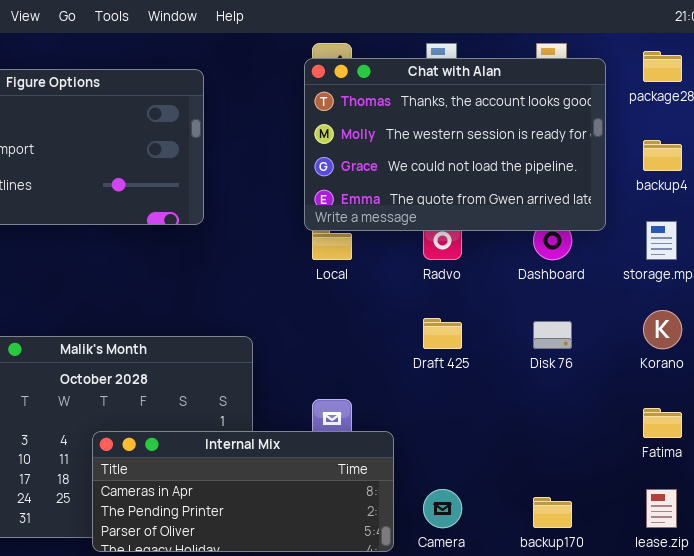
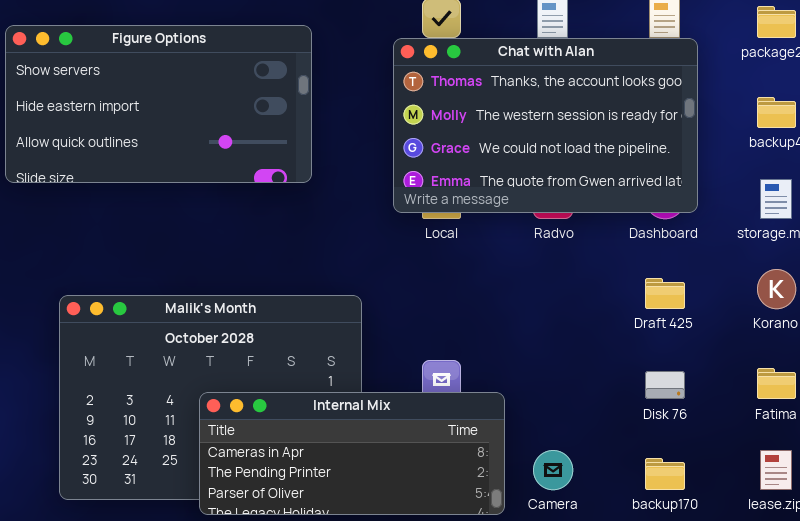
Chat with Alan: [304,58,606,231] -> [393,38,698,213], moved
Draft 425: [423,318,462,349] -> [645,278,685,309], moved
Disk 76: [533,321,572,349] -> [645,371,685,399], moved

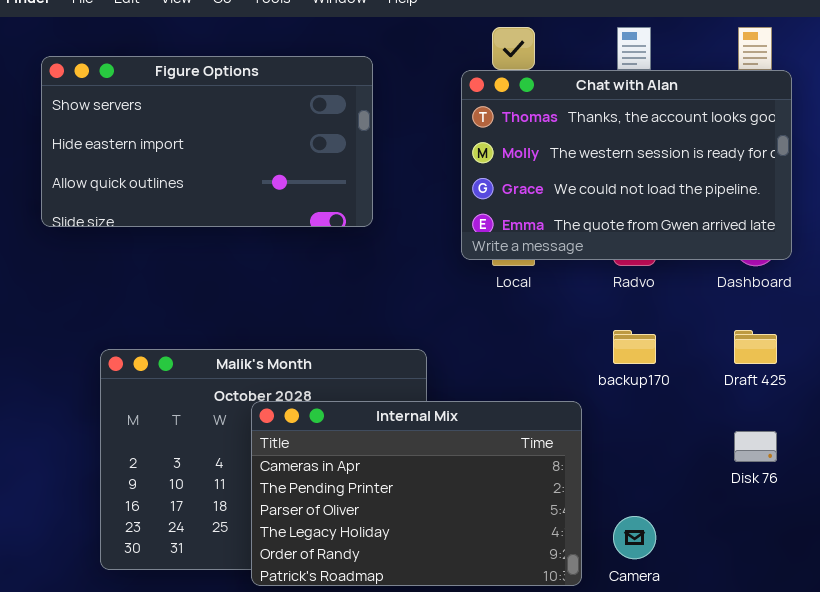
Internal Mix: [199,392,505,515] -> [251,401,582,586], resized
backup170: [645,458,685,490] -> [613,330,656,364], moved

